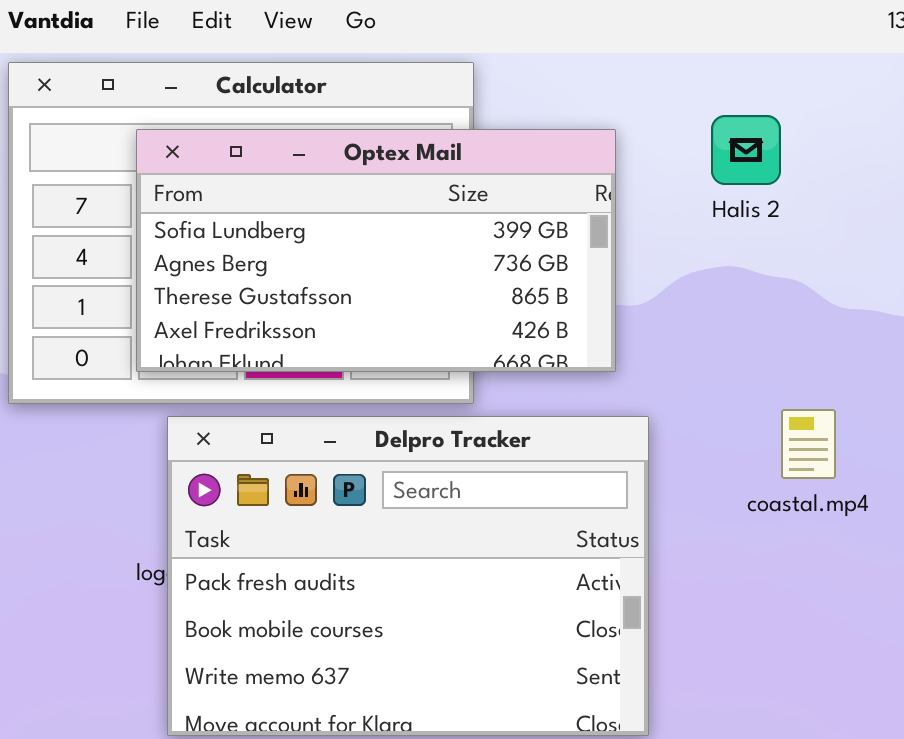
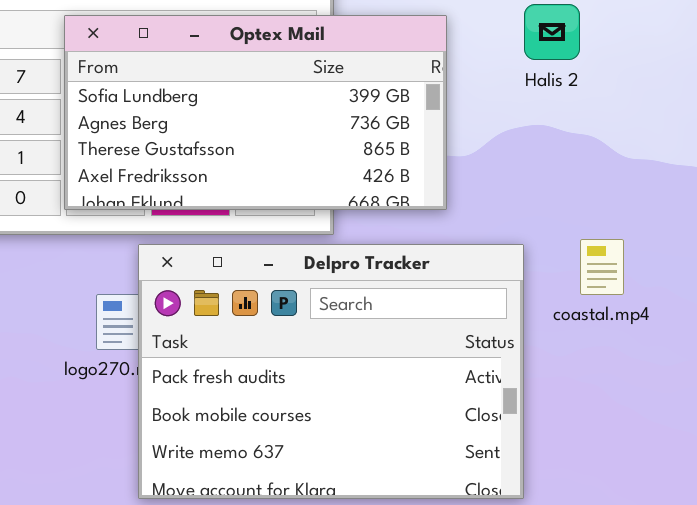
Delpro Tracker: [167,416,649,736] -> [138,244,524,499], moved

